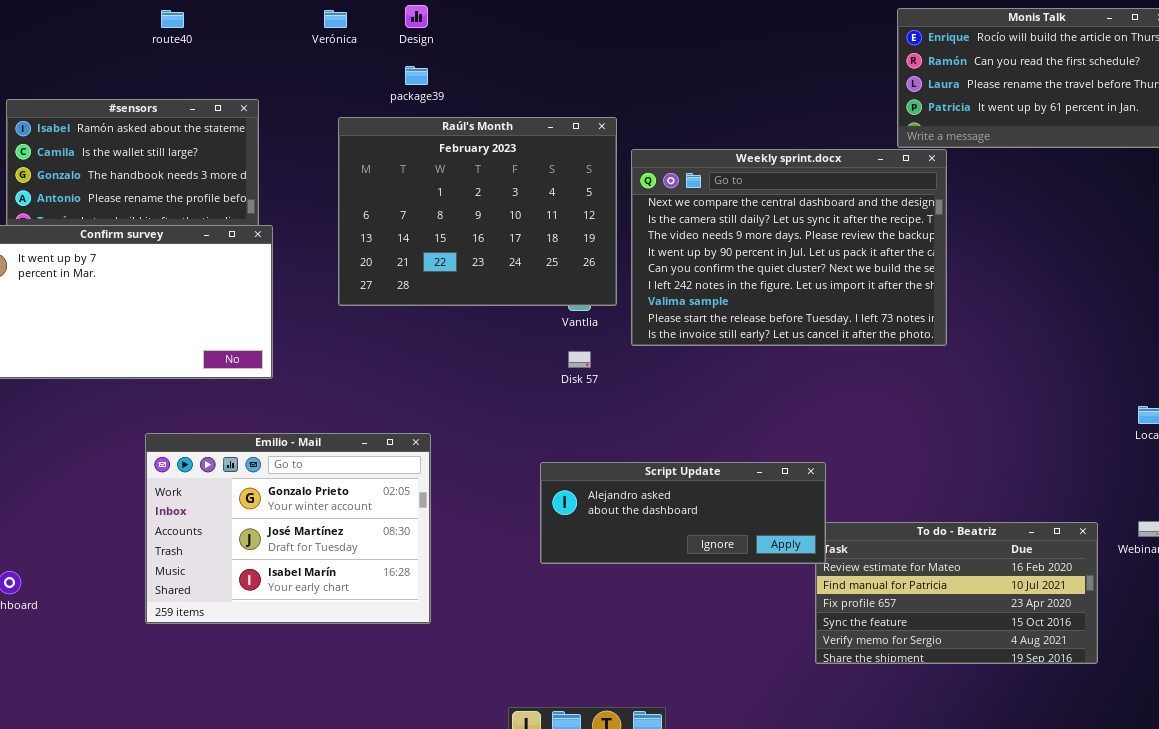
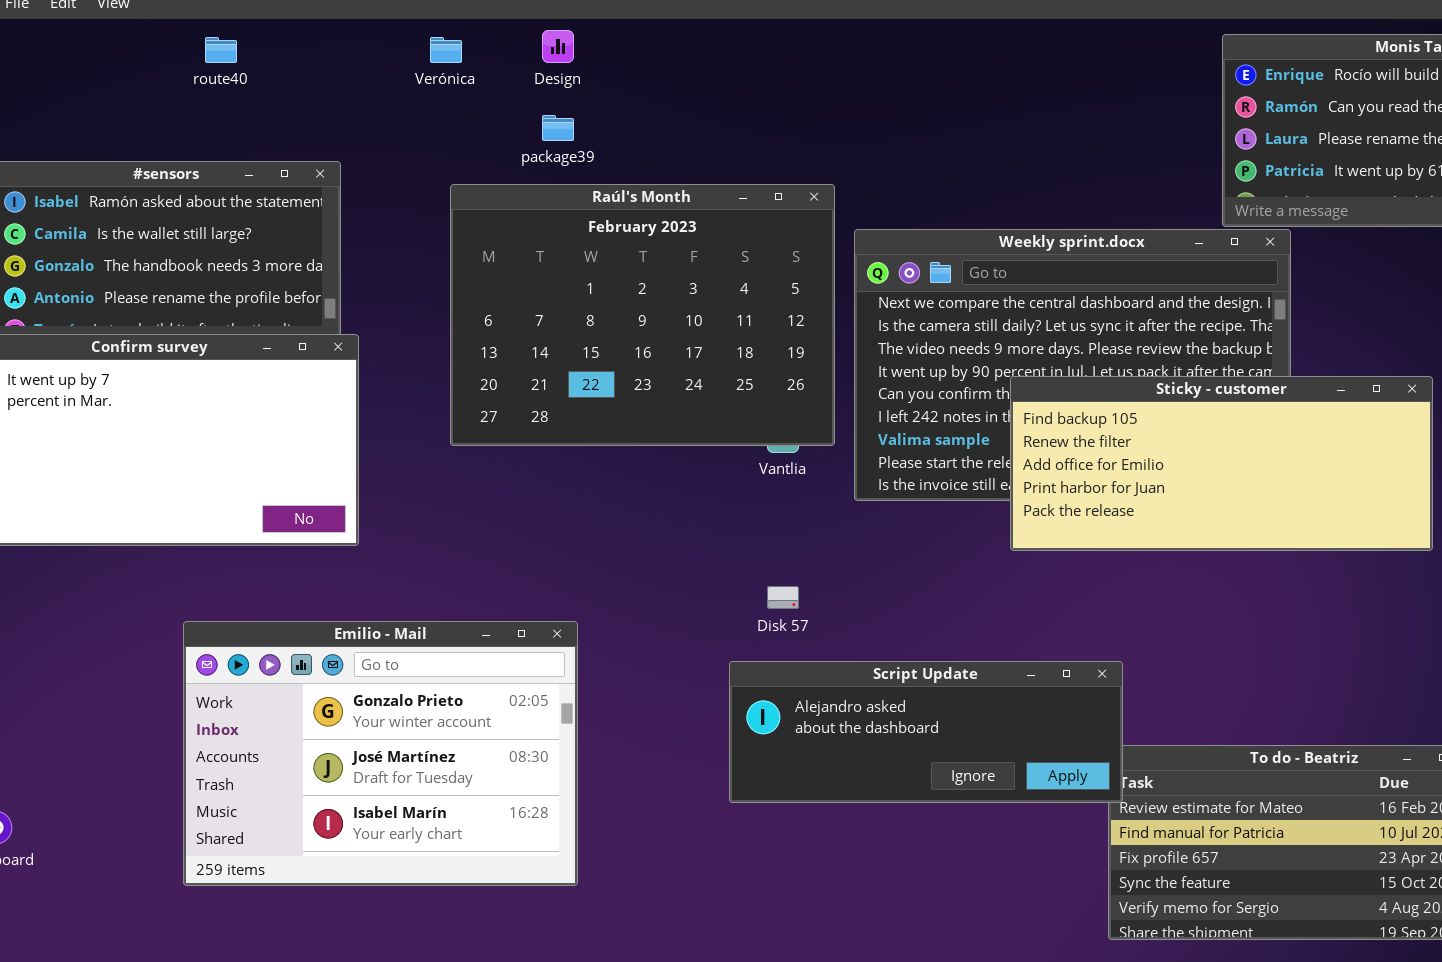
Sticky - customer: none -> [1010,376,1433,551], opened
Disk 57: [568,351,591,368] -> [767,586,799,609], moved

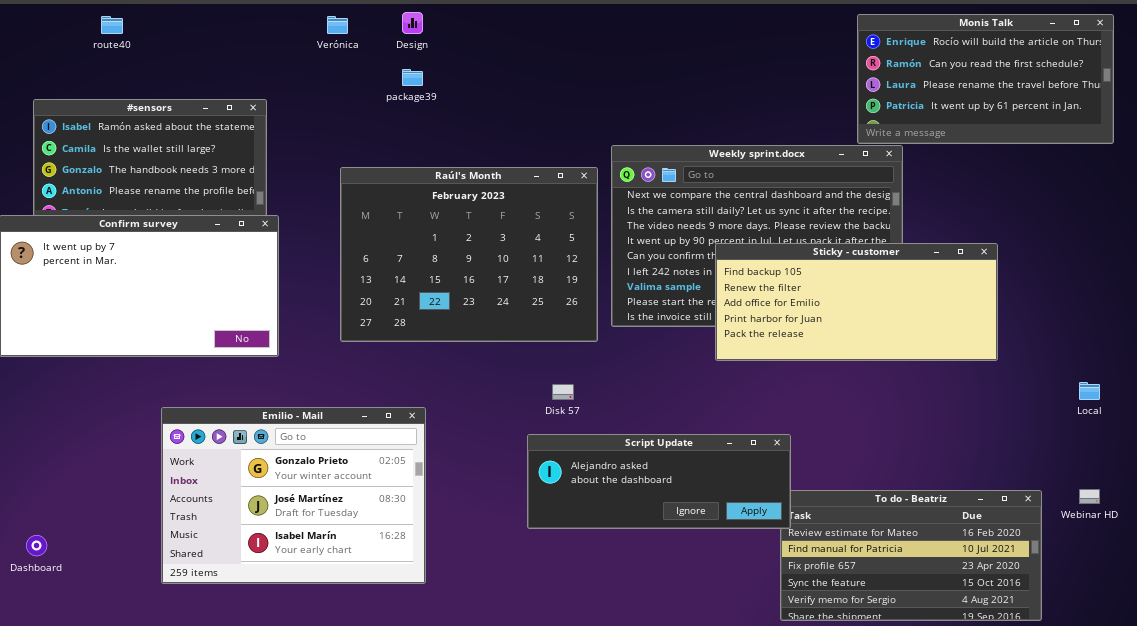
route40: [205,37,237,63] -> [101,16,123,34], moved
Raúl's Month: [450,184,835,446] -> [340,167,598,342], moved

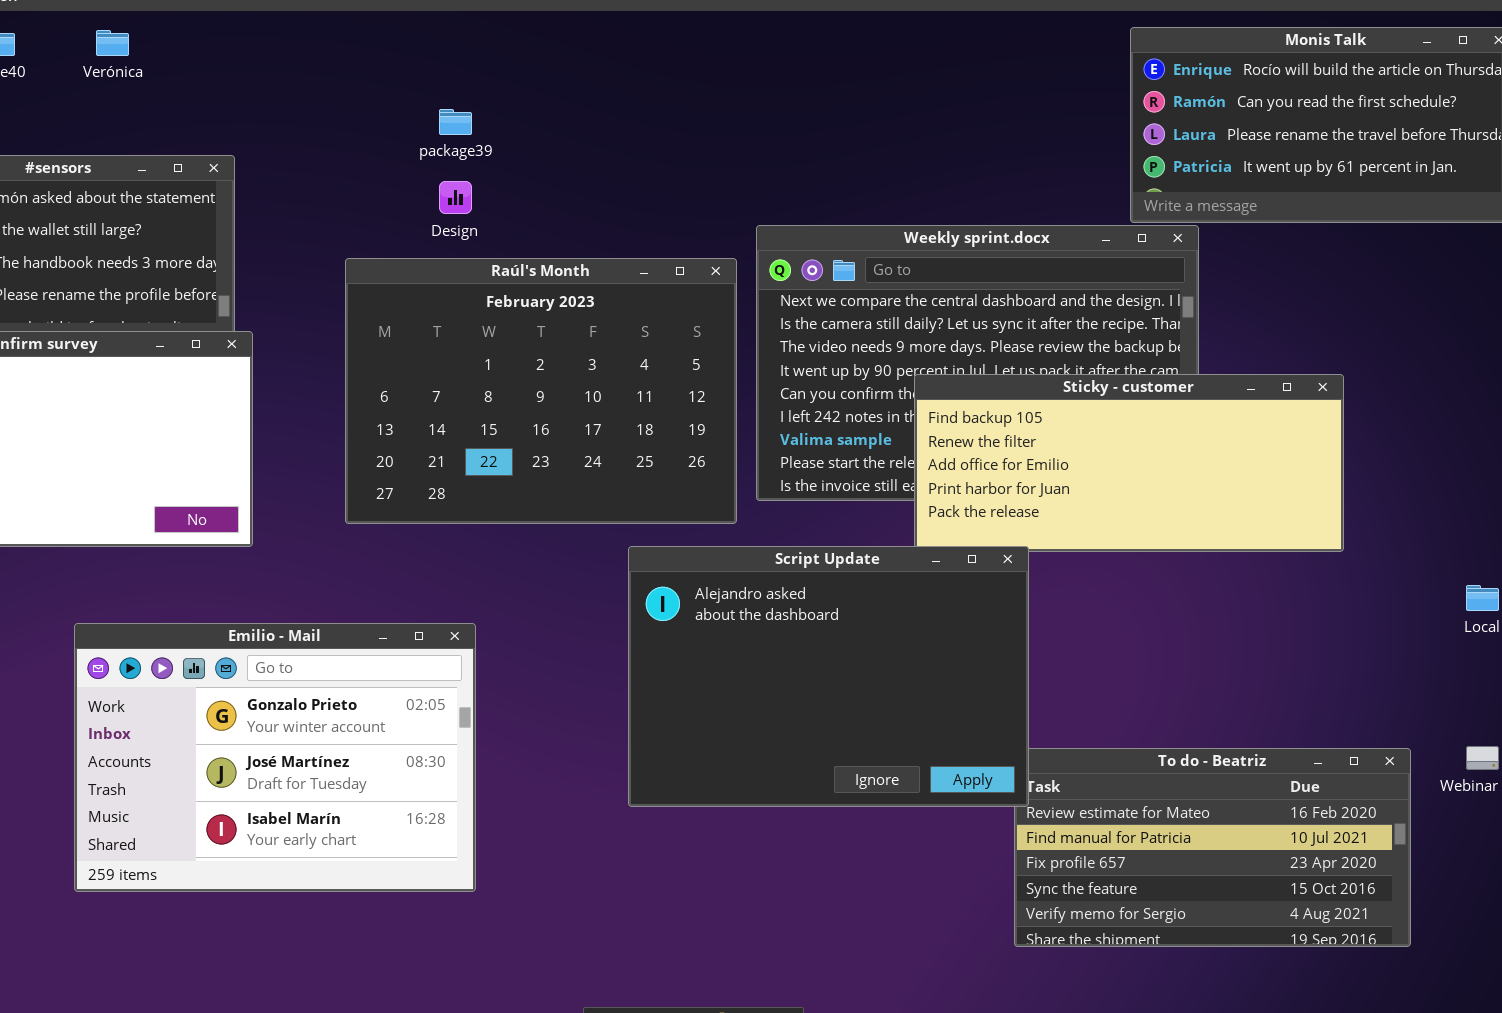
Design: [402,12,423,34] -> [439,181,472,214], moved
Verónica: [327,16,348,34] -> [96,30,129,56], moved
Script Update: [527,434,791,529] -> [628,546,1029,807], resized

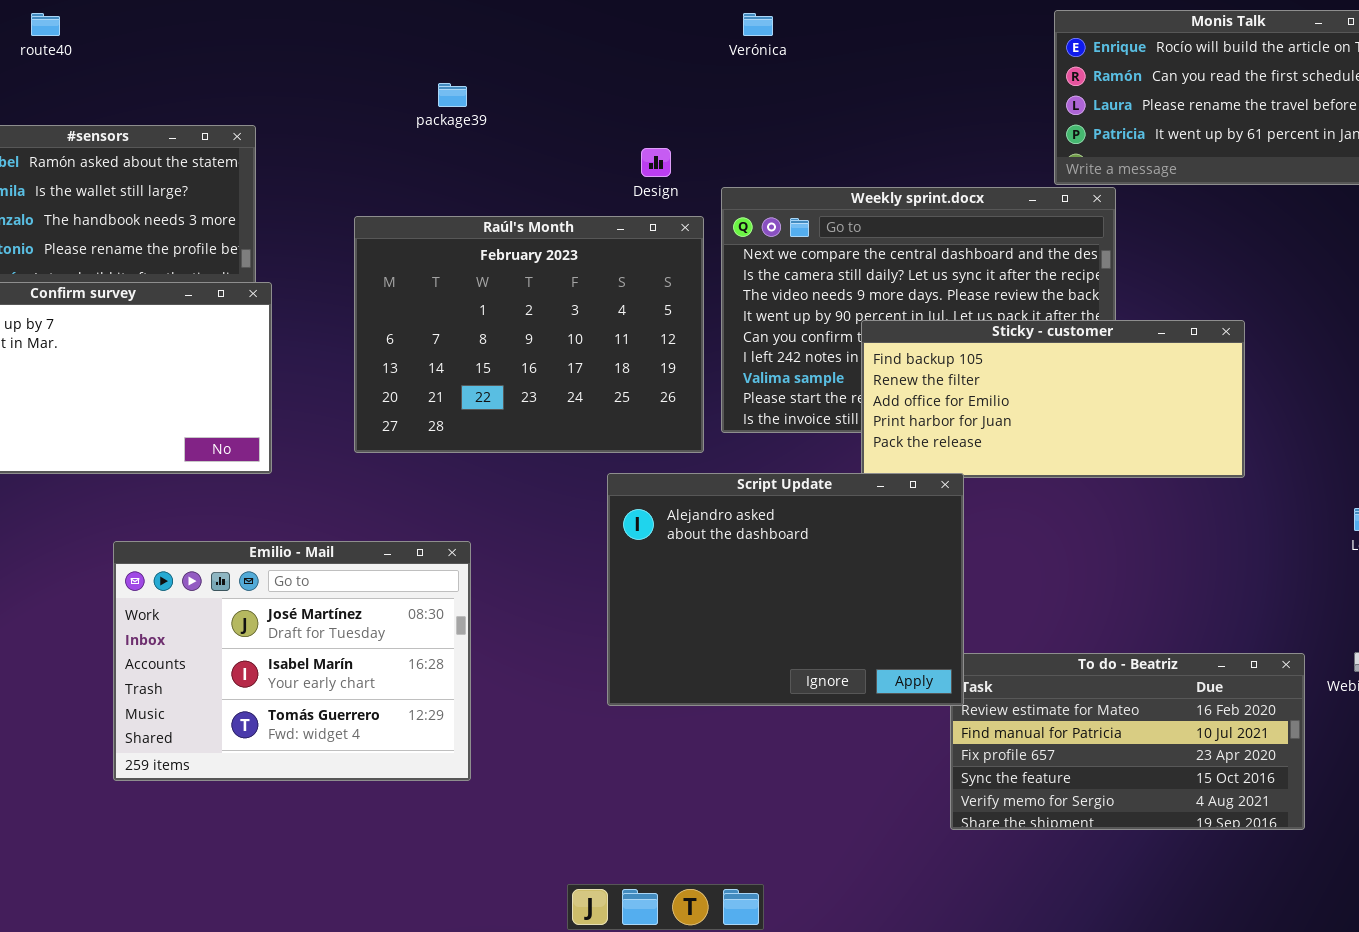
Verónica: [96,30,129,56] -> [743,13,773,36], moved
Design: [439,181,472,214] -> [641,148,671,177], moved
Emilio - Mail: [74,623,476,892] -> [113,541,471,781], scrolled down 1 row

